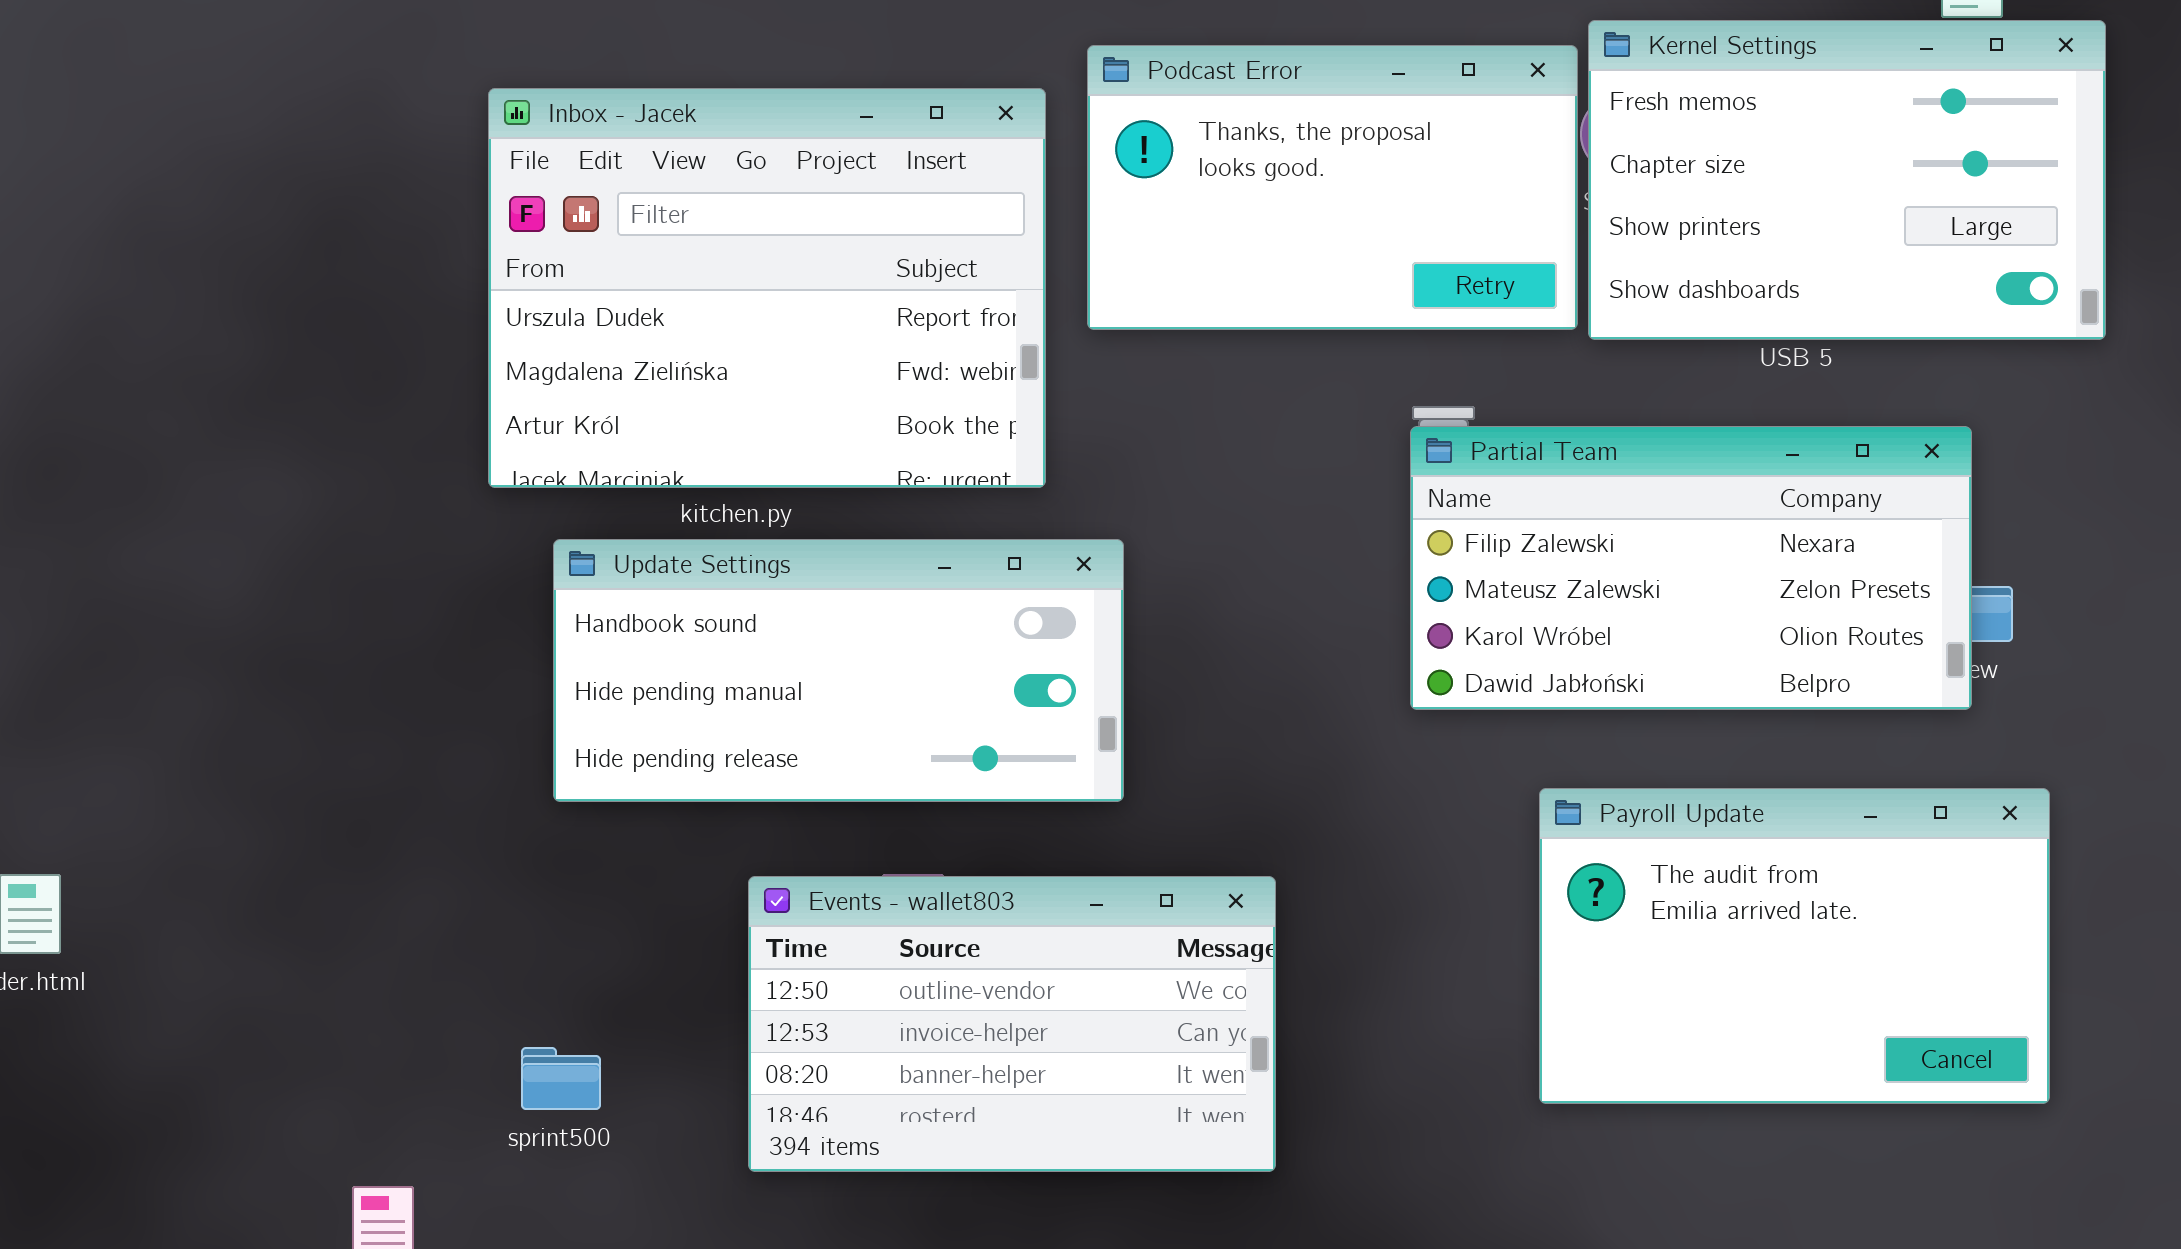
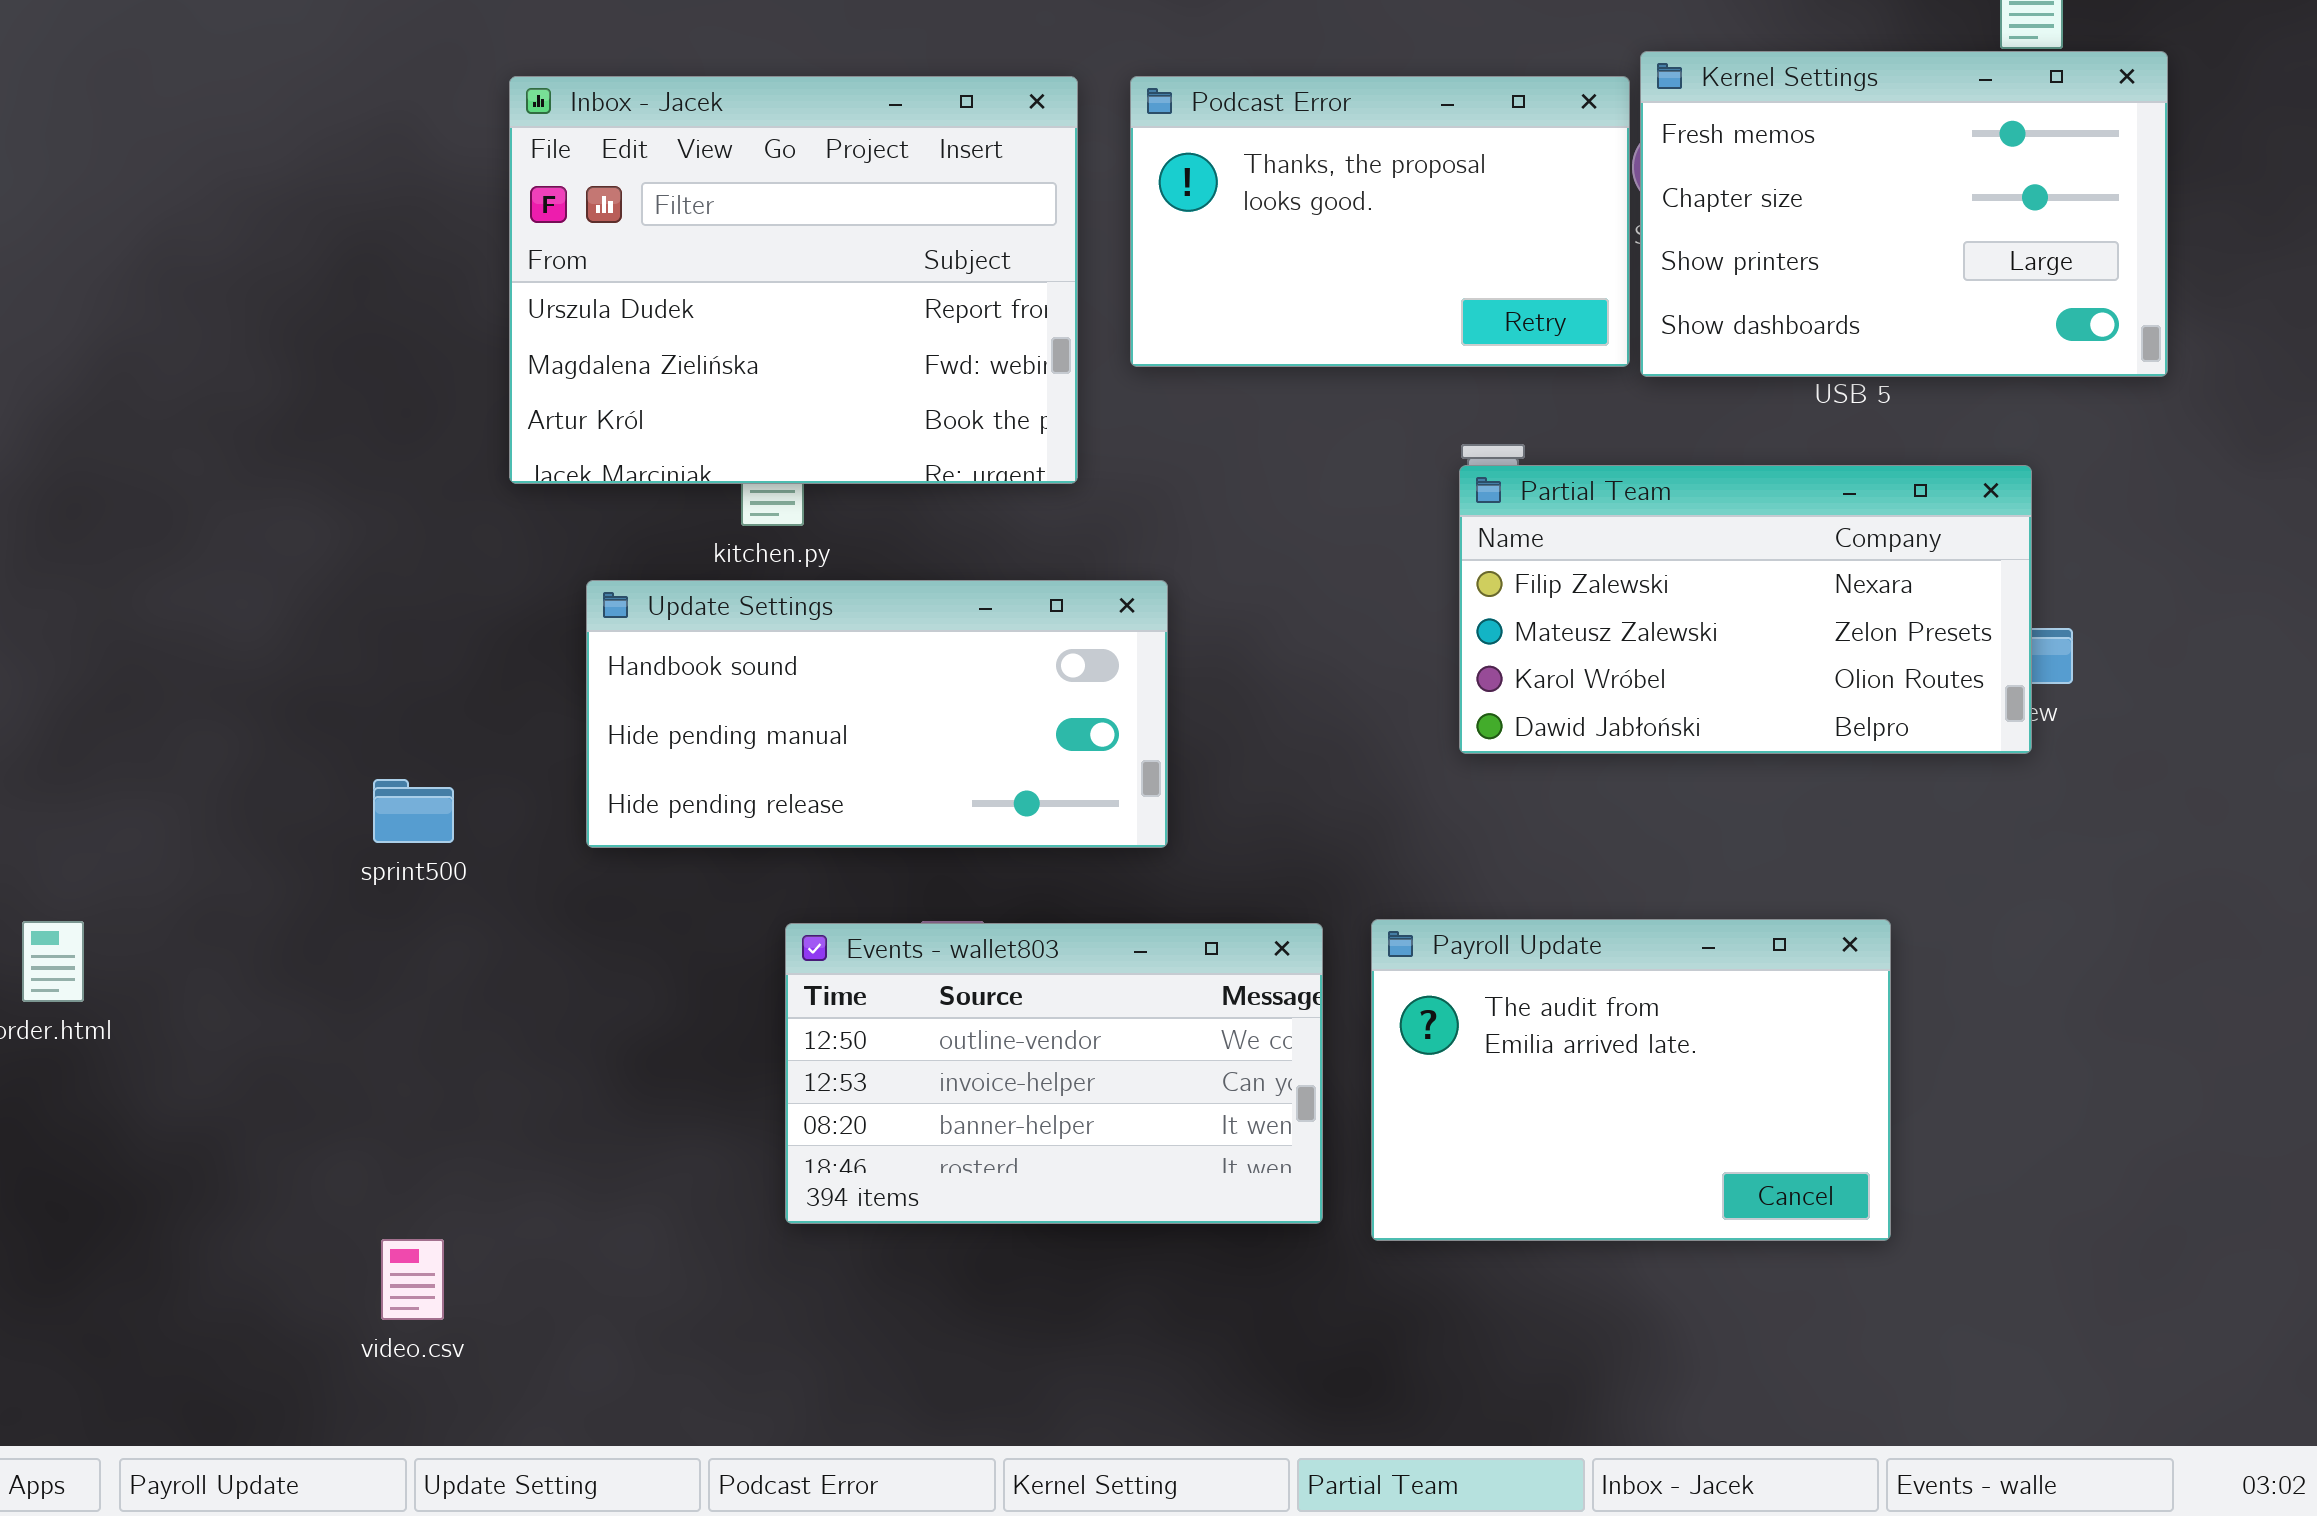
Inbox - Jacek: [488,88,1046,488] -> [509,76,1078,484], moved
Payroll Update: [1539,788,2050,1104] -> [1371,919,1891,1241], moved
sprint500: [521,1047,601,1110] -> [373,779,454,843], moved

